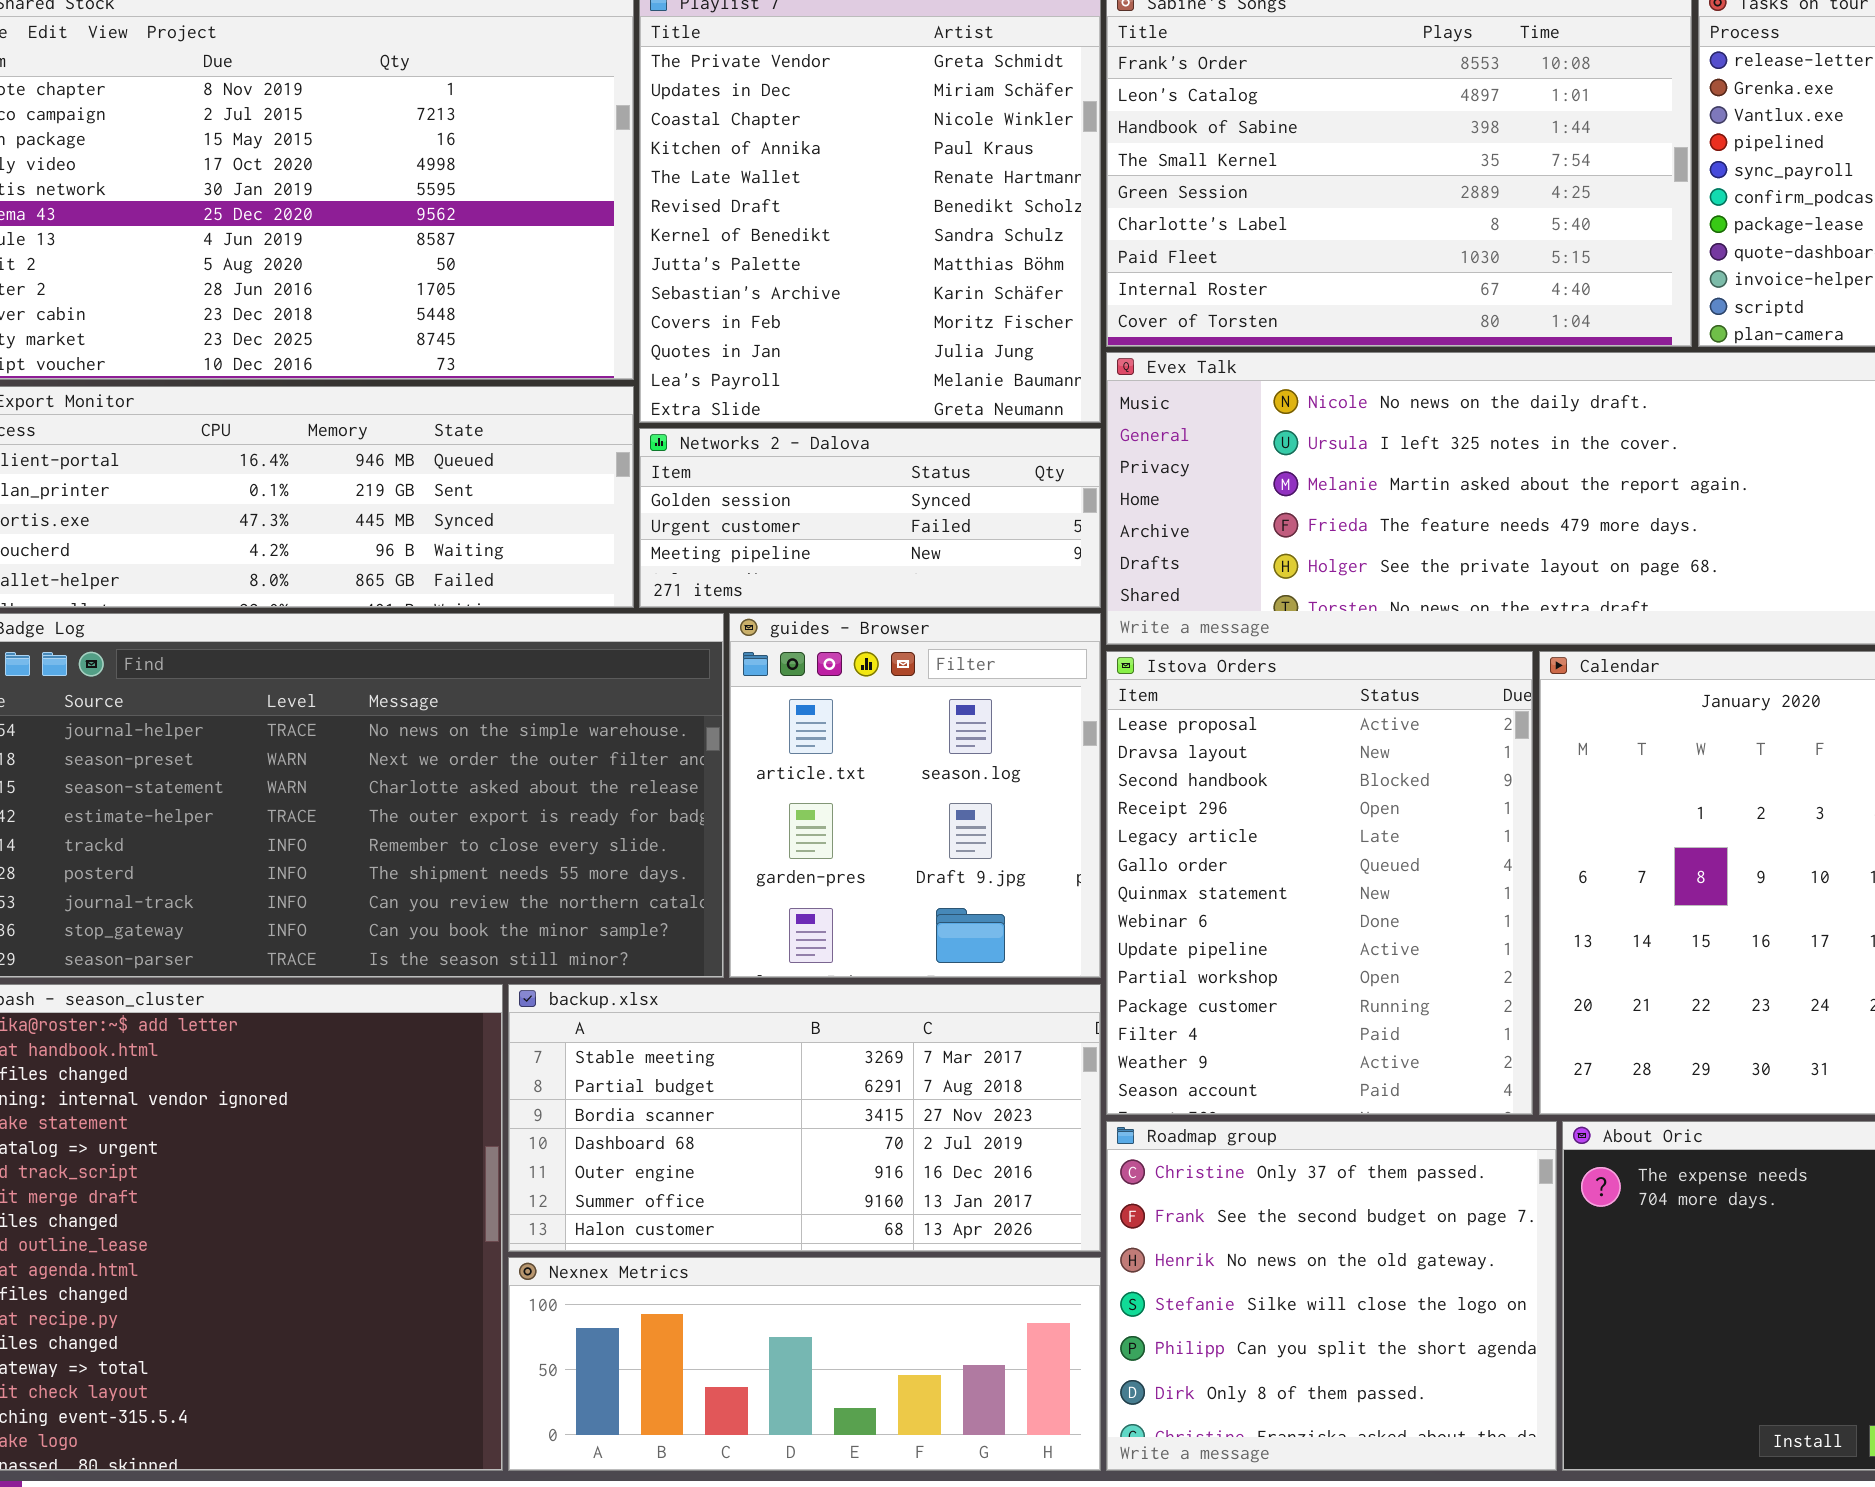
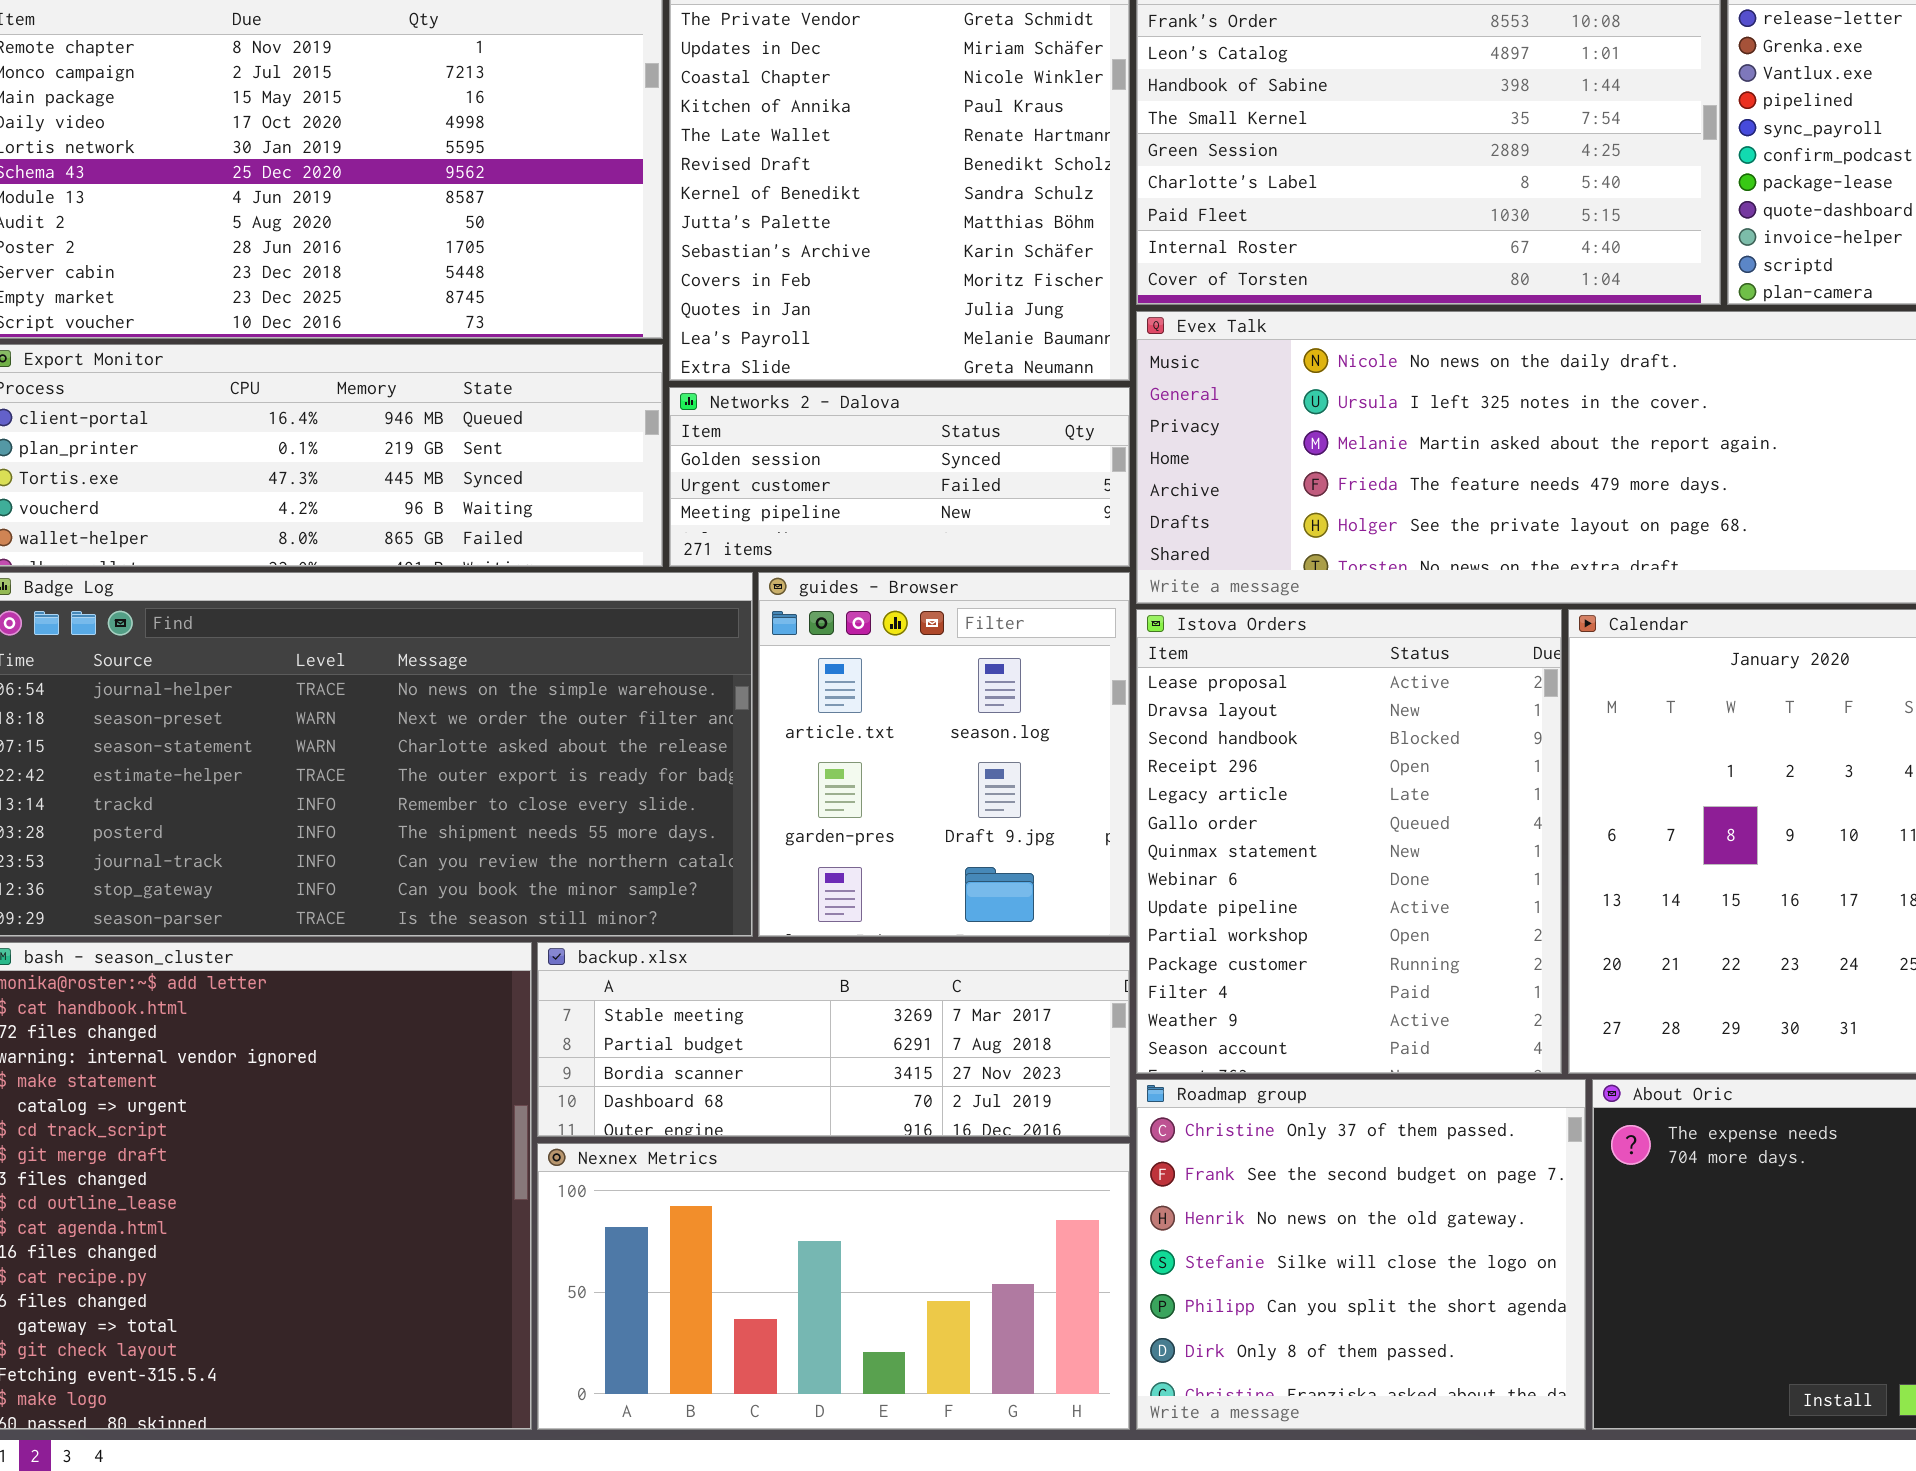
backup.xlsx: [508,984,1101,1252] -> [537,942,1130,1137], resized
Nexnex Metrics: [508,1257,1101,1471] -> [537,1143,1130,1430], resized

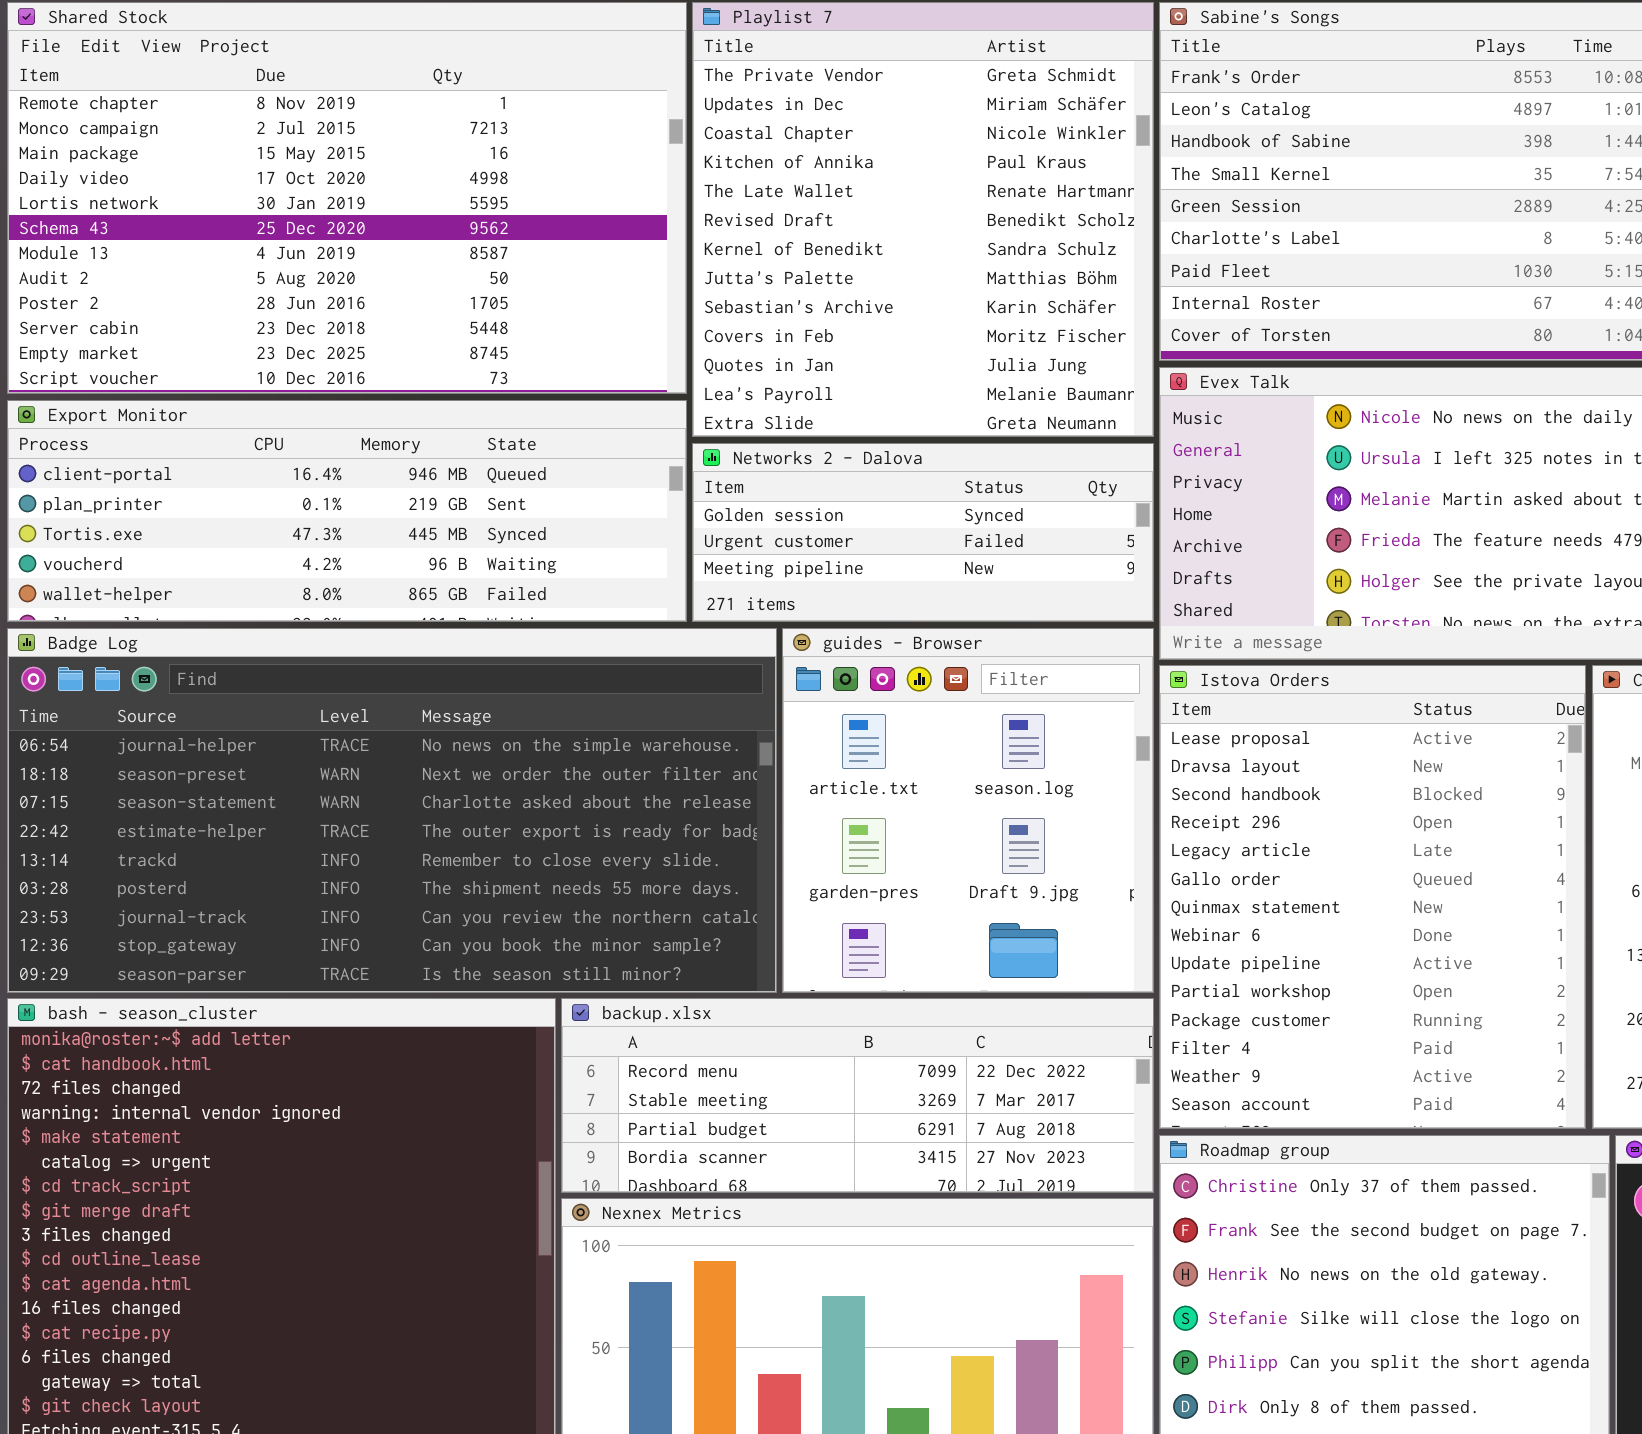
backup.xlsx: [537,942,1130,1137] -> [561,998,1154,1193], scrolled up 1 row

